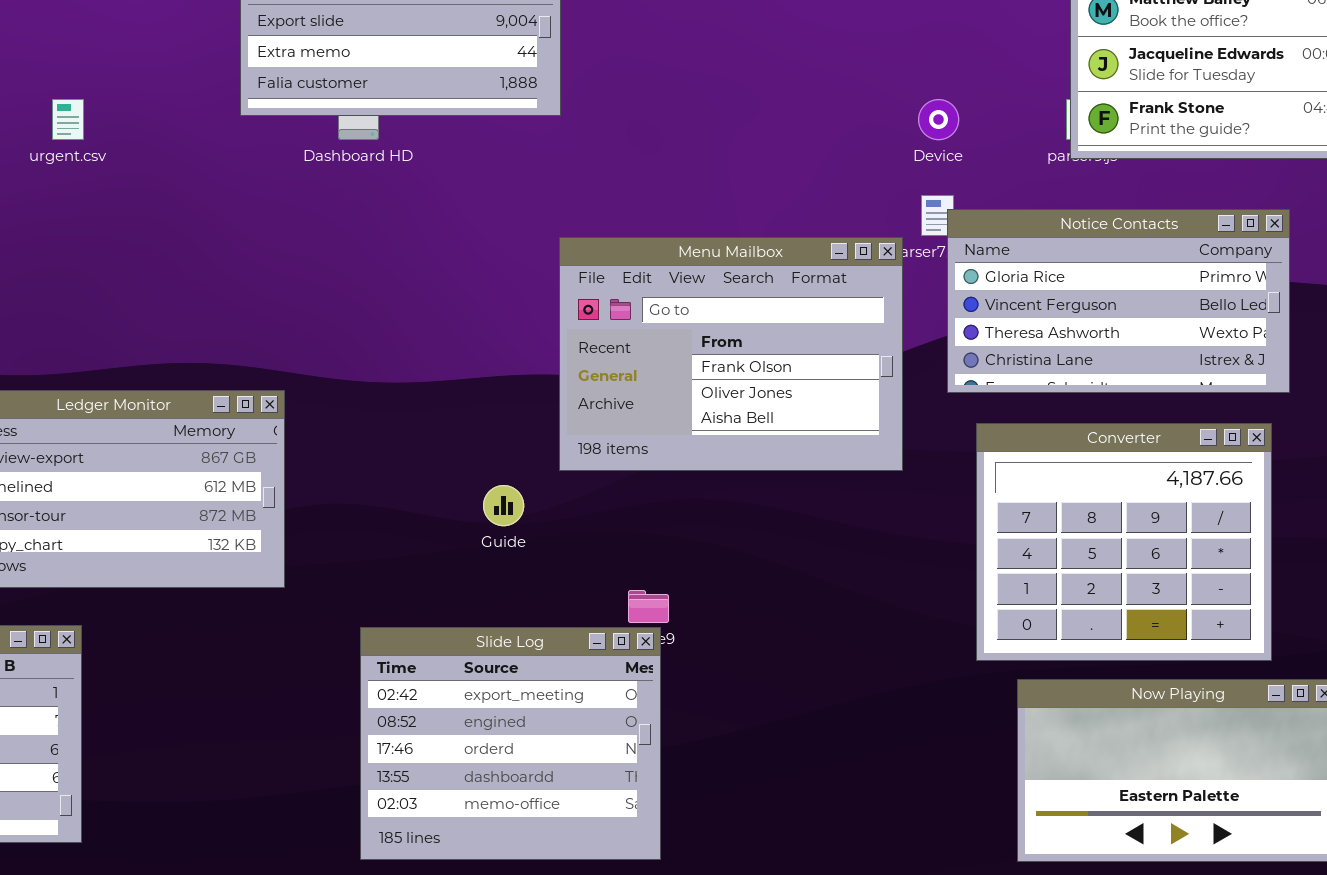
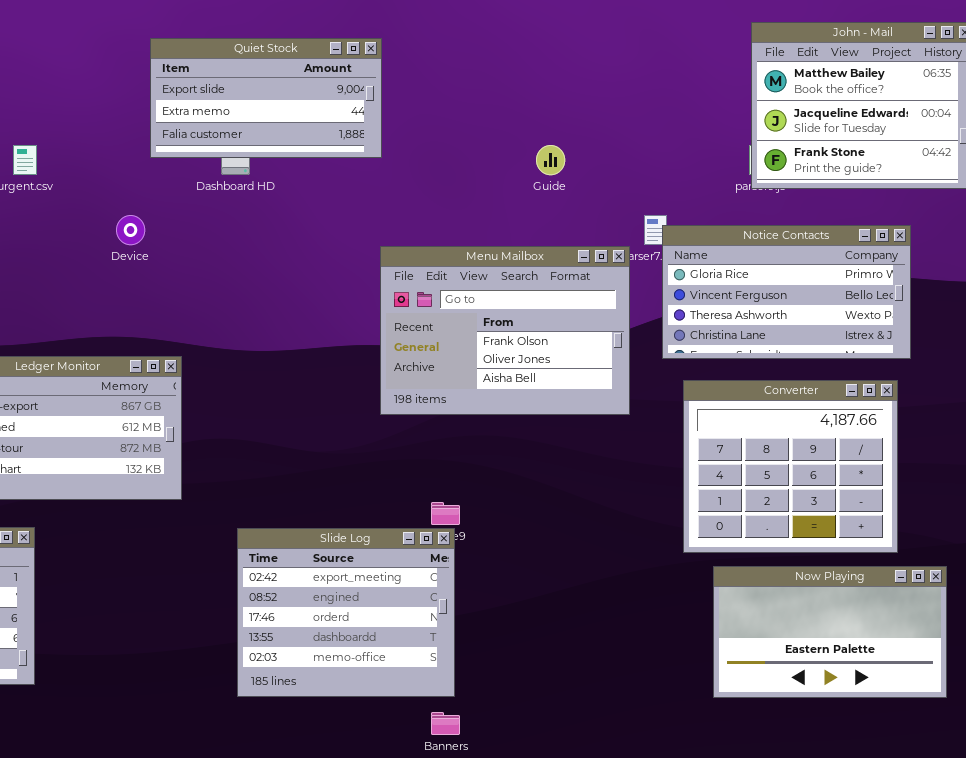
Device: [918,99,959,140] -> [116,215,145,245], moved
Guide: [483,485,524,526] -> [536,145,565,175], moved

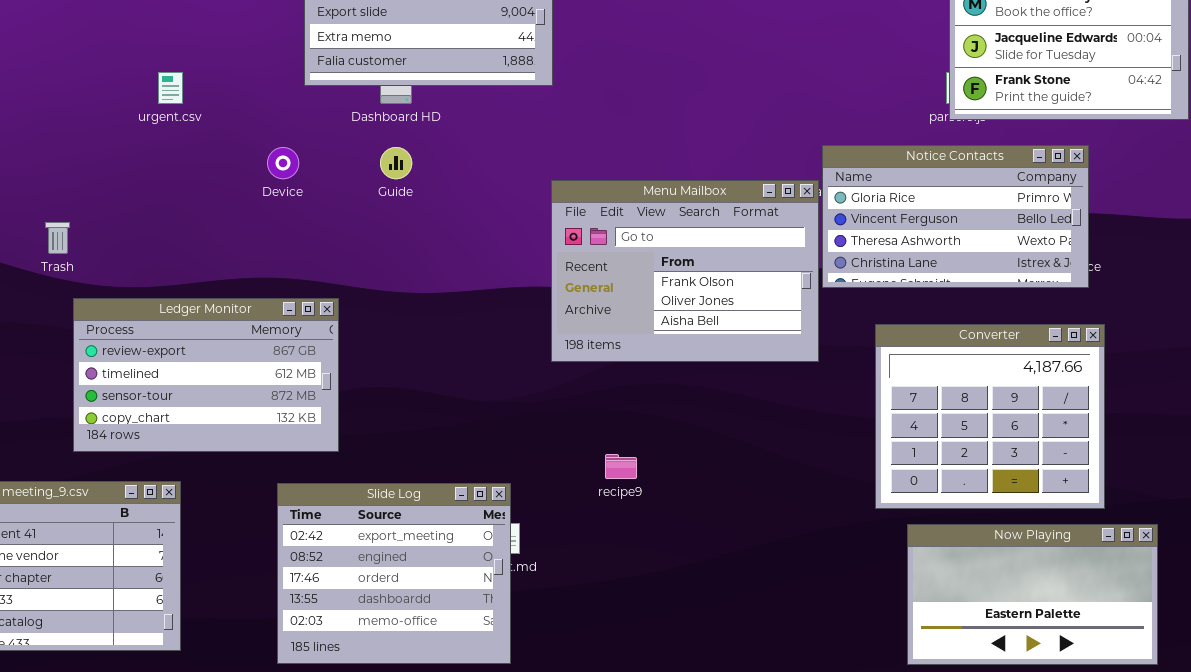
Guide: [536,145,565,175] -> [380,147,412,179], moved
Notice Contacts: [662,225,911,359] -> [822,145,1089,288], moved
Slide Log: [237,528,455,697] -> [277,483,511,664], moved

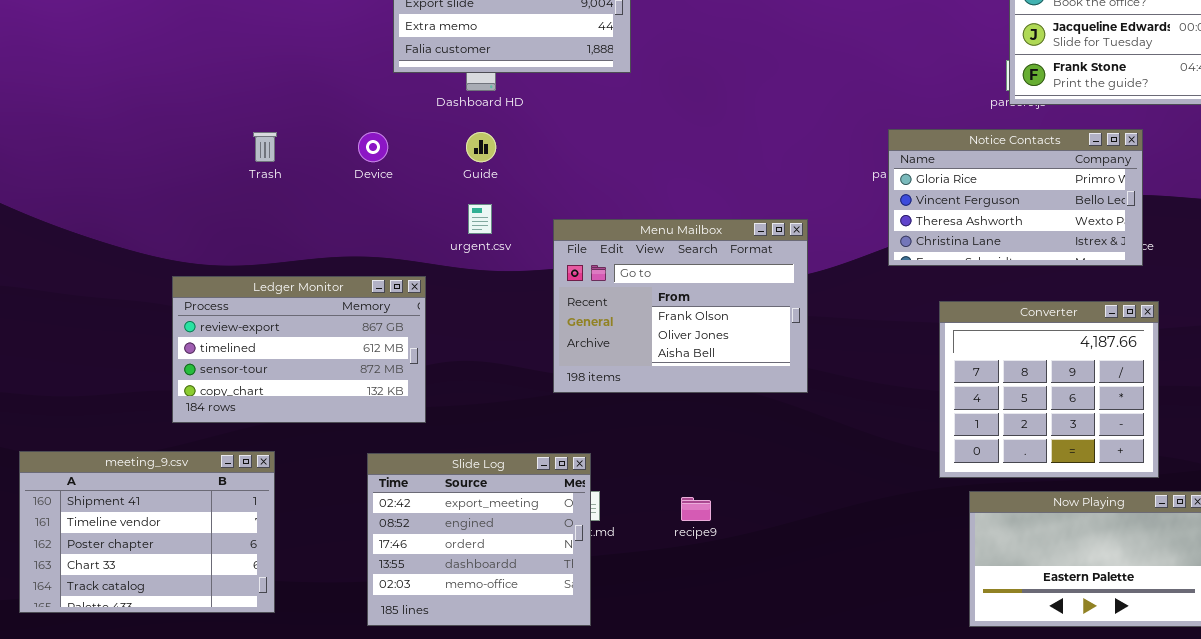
urgent.csv: [158,72,183,104] -> [468,204,492,234], moved
Menu Mailbox: [551,180,819,362] -> [553,219,808,393], moved
Trash: [45,222,70,254] -> [253,132,277,162], moved
recipe9: [605,454,637,479] -> [681,497,711,521], moved

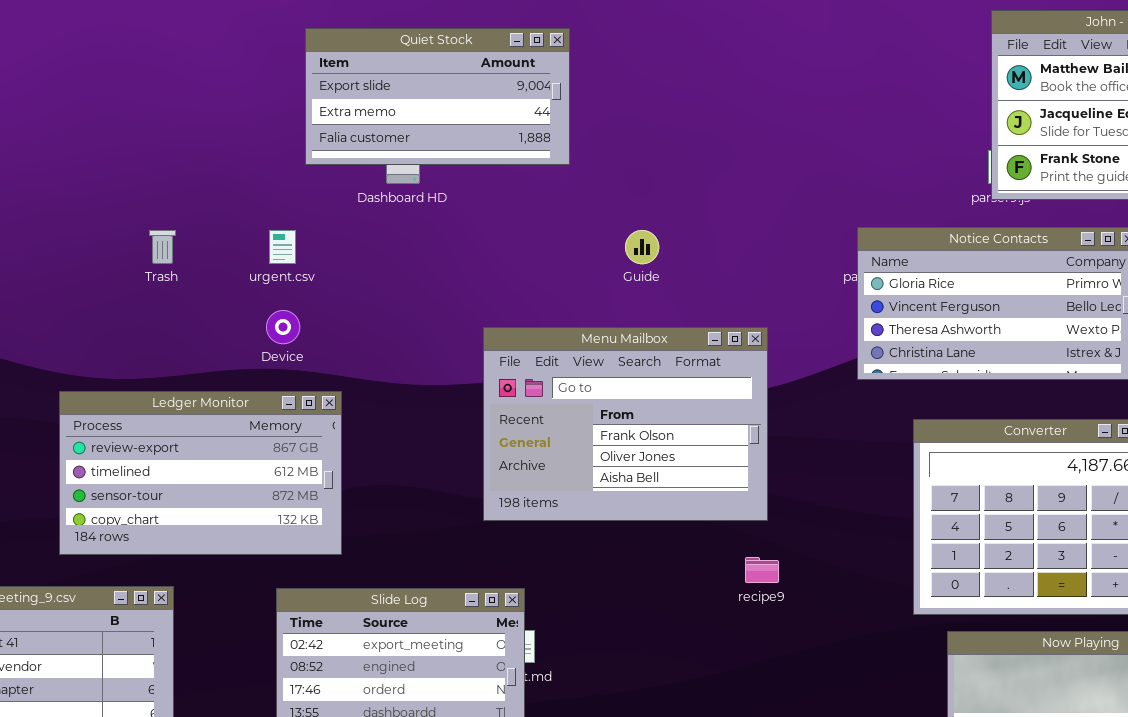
Device: [358,132,388,162] -> [266,310,300,344], moved
Guide: [466,132,496,162] -> [625,230,659,264], moved
urgent.csv: [468,204,492,234] -> [269,230,296,264], moved
recipe9: [681,497,711,521] -> [745,557,779,583], moved

